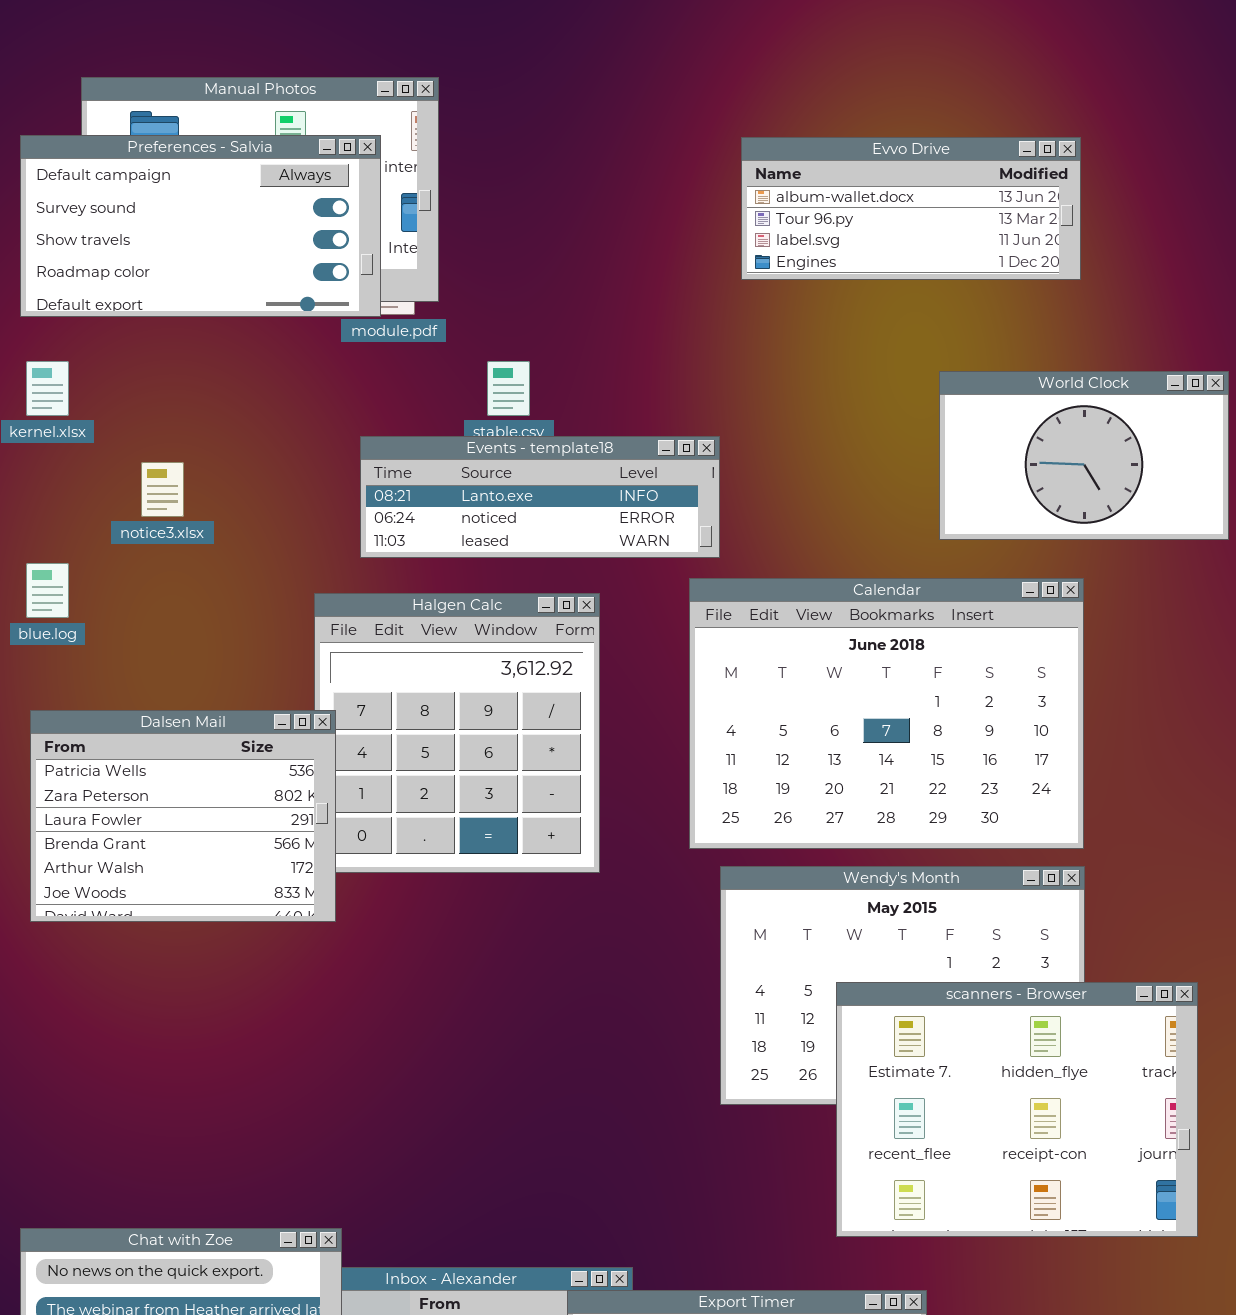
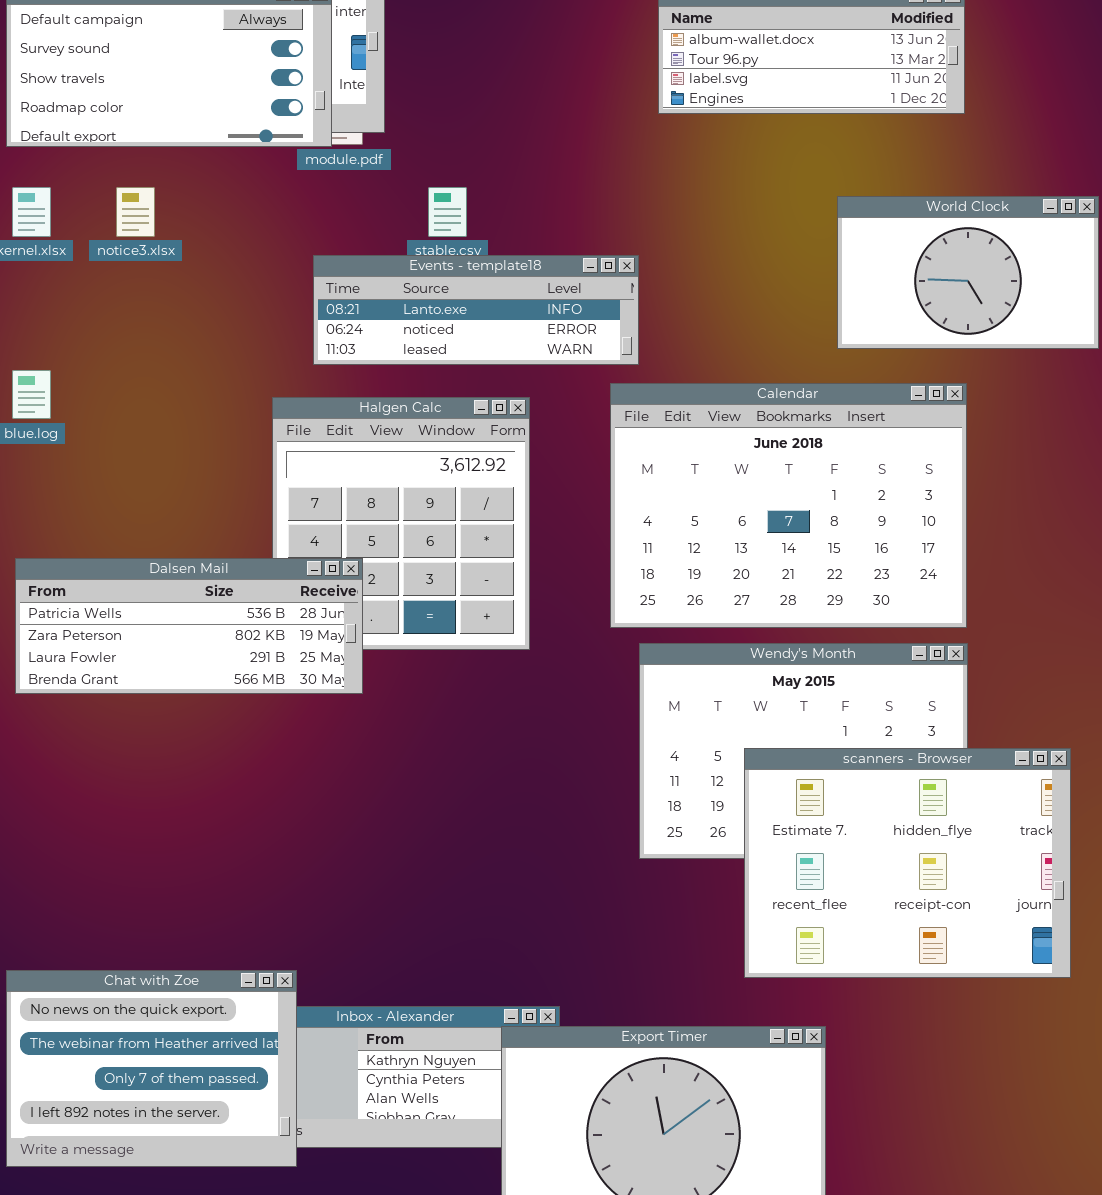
notice3.xlsx: [141,462,184,517] -> [116,187,155,237], moved
Dalsen Mail: [30,710,336,922] -> [15,558,363,694], resized

